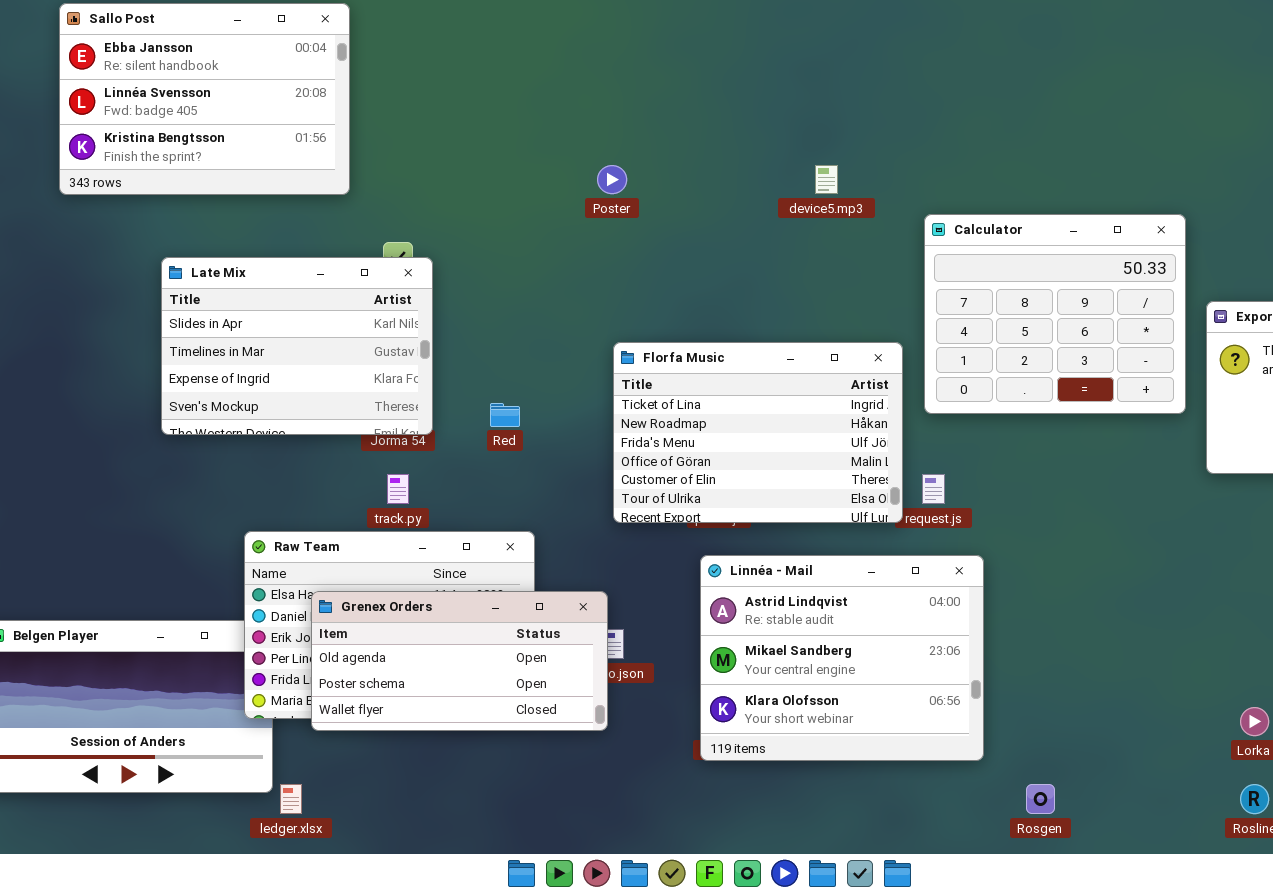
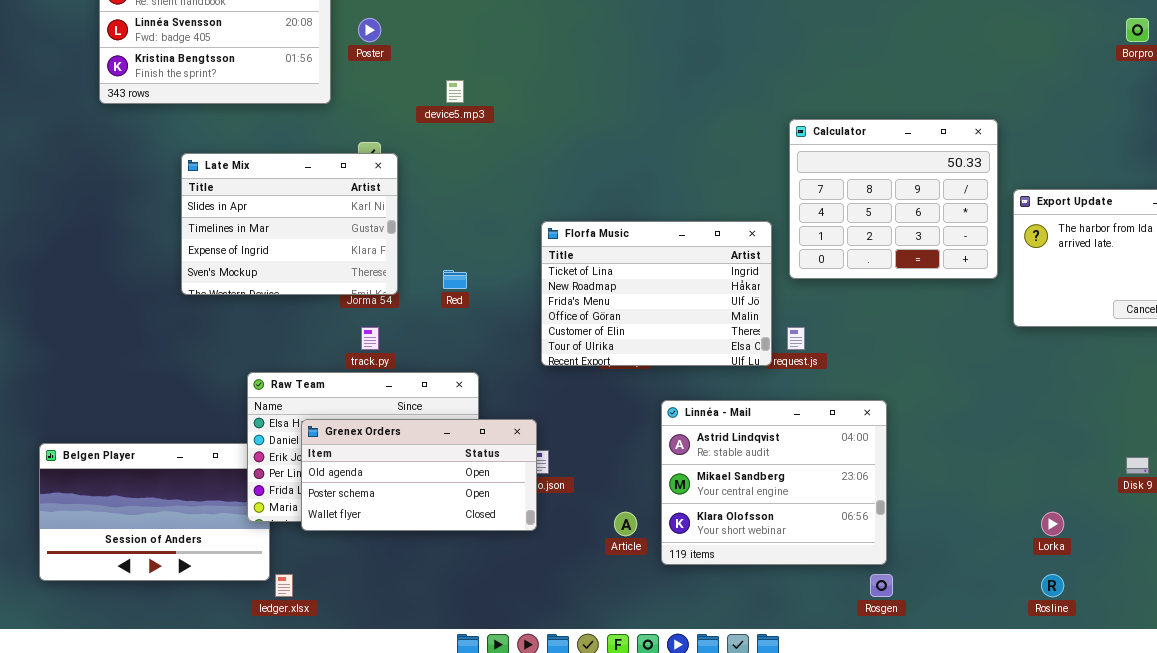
Poster: [597,165,627,194] -> [358,18,381,42], moved
device5.mp3: [815,165,838,194] -> [446,80,464,103], moved
Linnéa - Mail: [700,555,984,761] -> [661,400,887,565], moved

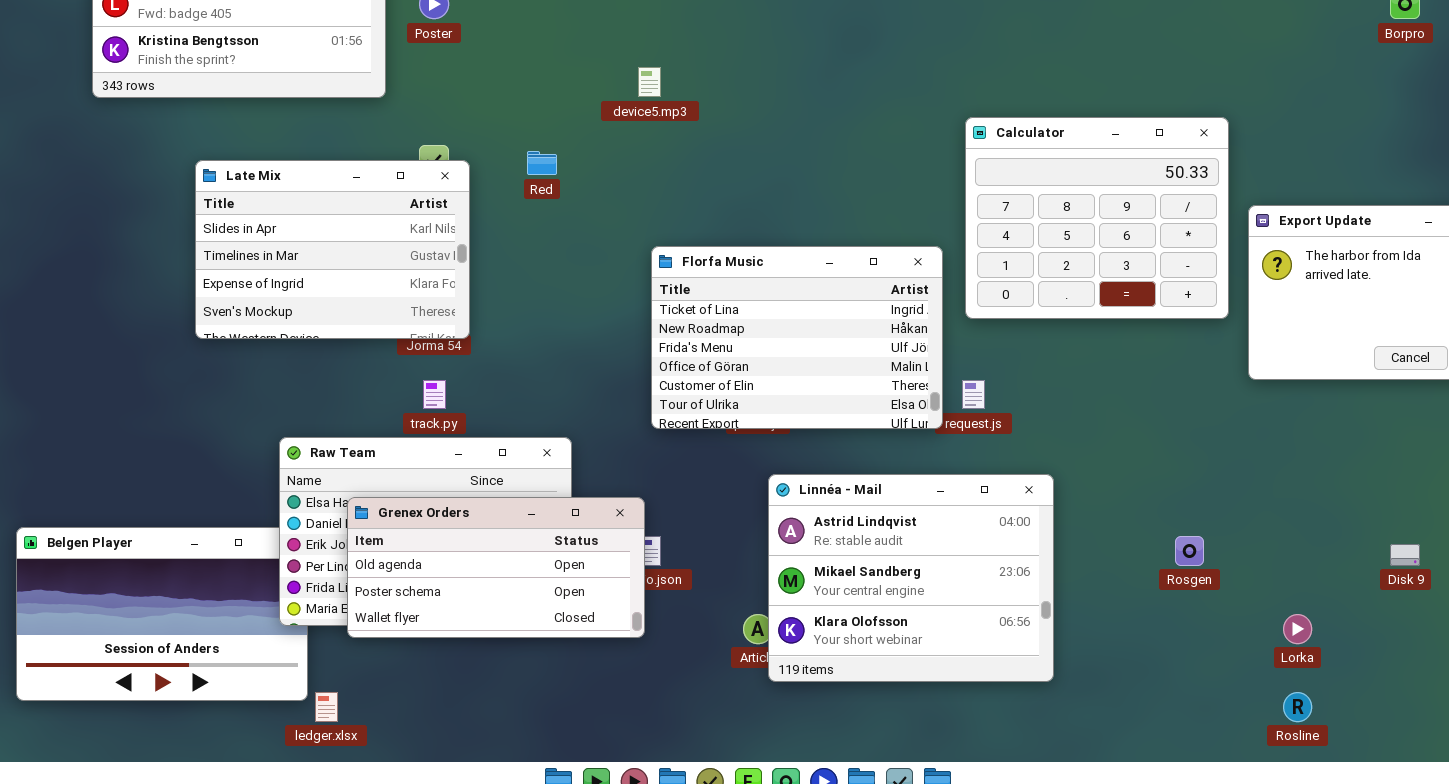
device5.mp3: [446,80,464,103] -> [638,67,661,97], moved
Red: [443,270,467,289] -> [527,151,557,175], moved
Linnéa - Mail: [661,400,887,565] -> [768,474,1054,682], moved
Rosgen: [870,574,893,597] -> [1175,536,1204,566], moved

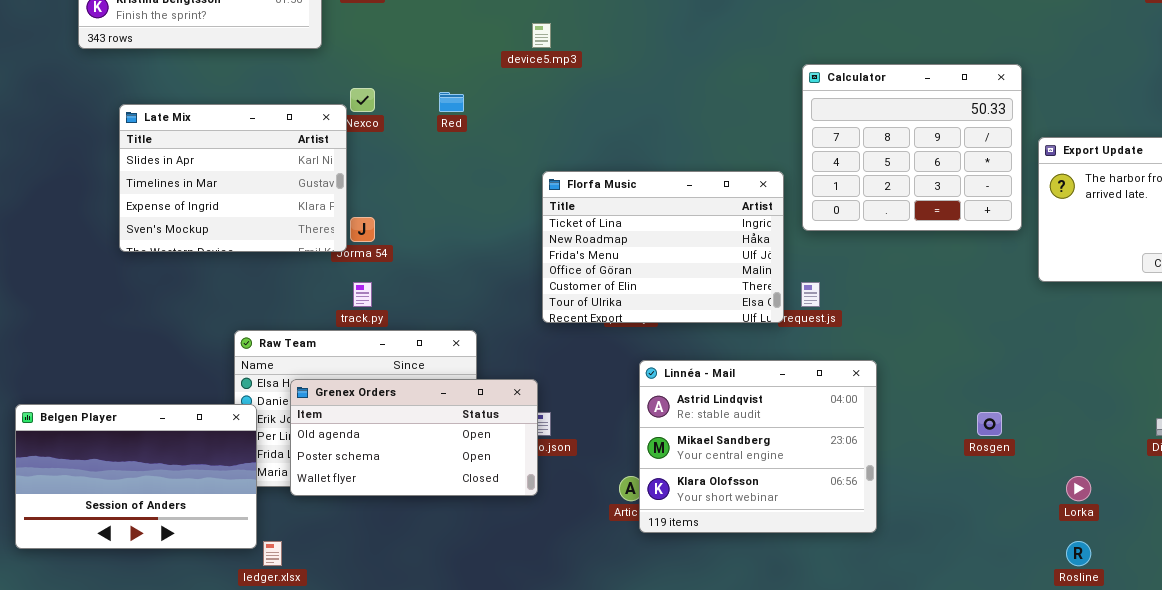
Late Mix: [195,160,470,339] -> [119,104,347,252], moved
Belgen Player: [16,527,308,701] -> [15,404,257,549], raised

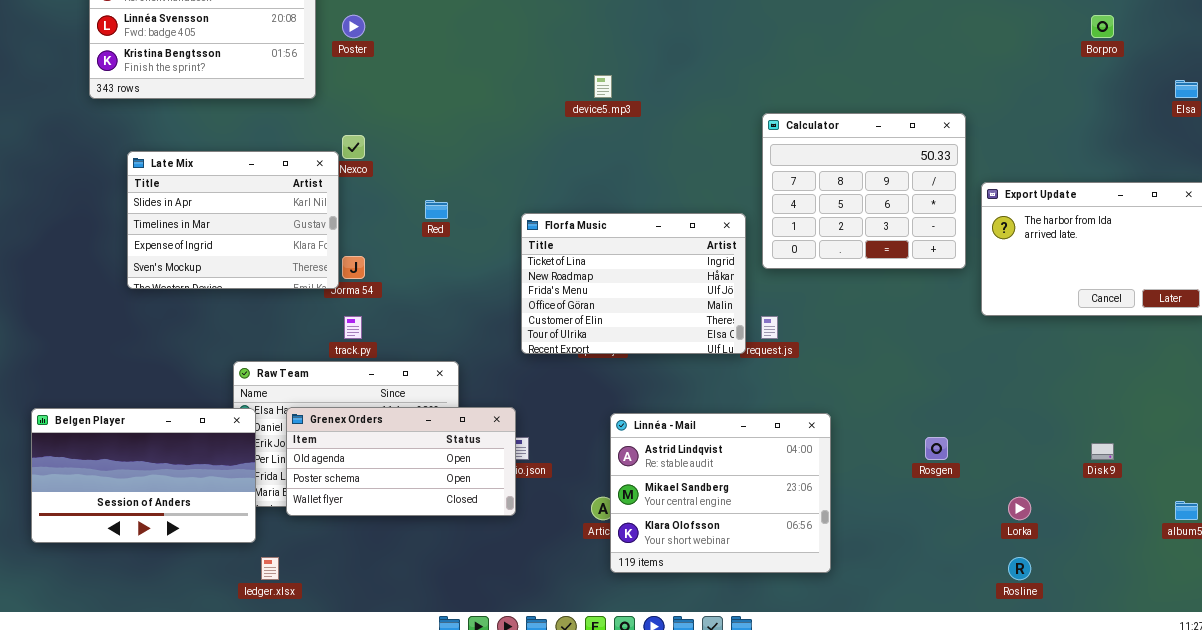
device5.mp3: [532,23,551,48] -> [594,75,612,98], moved
Red: [439,92,464,112] -> [425,200,448,219], moved
Linnéa - Mail: [639,360,877,533] -> [610,413,831,573], moved
Belgen Player: [15,404,257,549] -> [31,408,256,543], moved

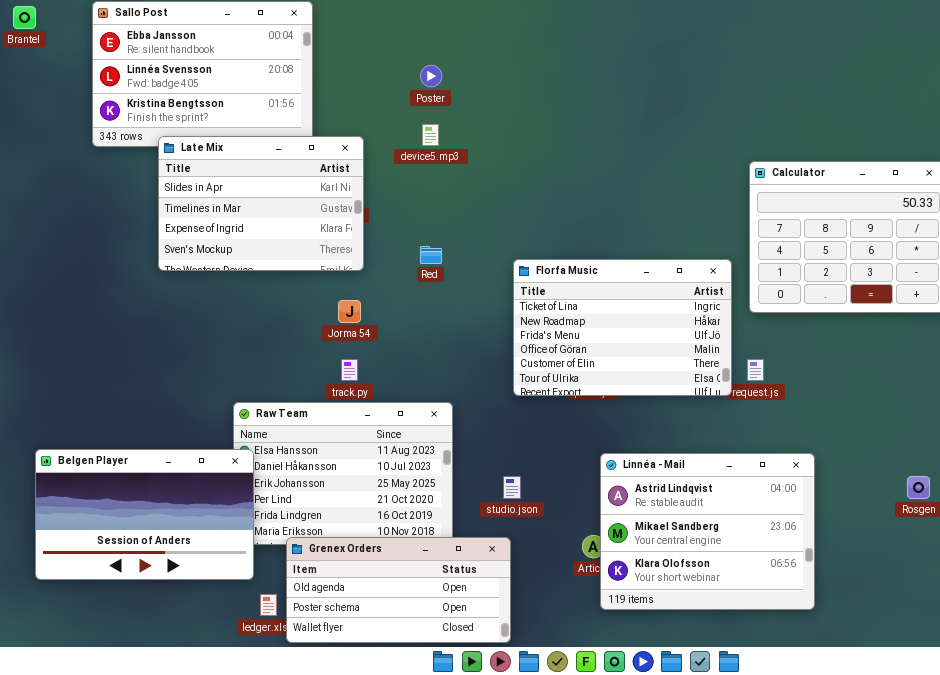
Poster: [342,15,365,38] -> [420,65,442,87], moved
device5.mp3: [594,75,612,98] -> [422,124,439,146], moved
Late Mix: [127,151,339,289] -> [158,136,364,271], moved
Grenex Orders: [286,407,516,516] -> [286,537,511,643], moved

